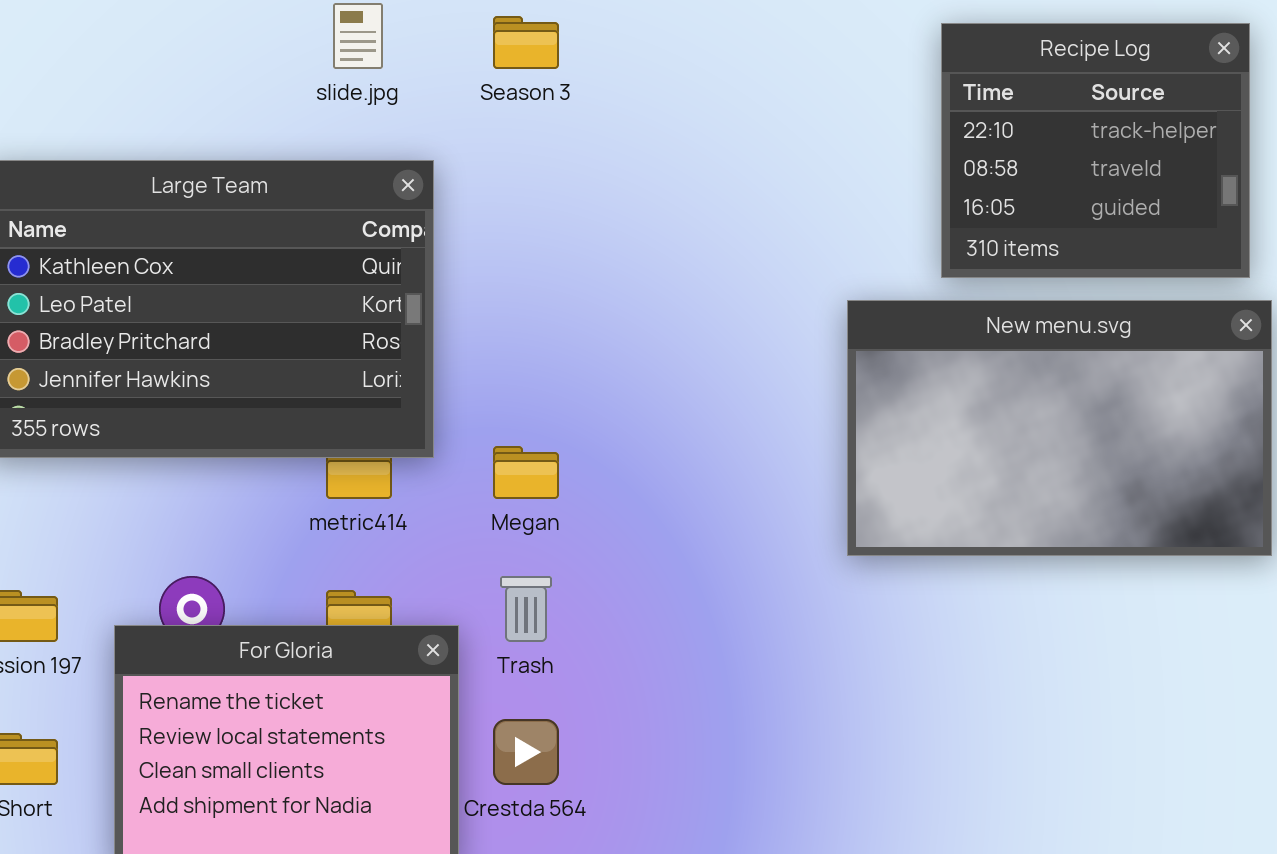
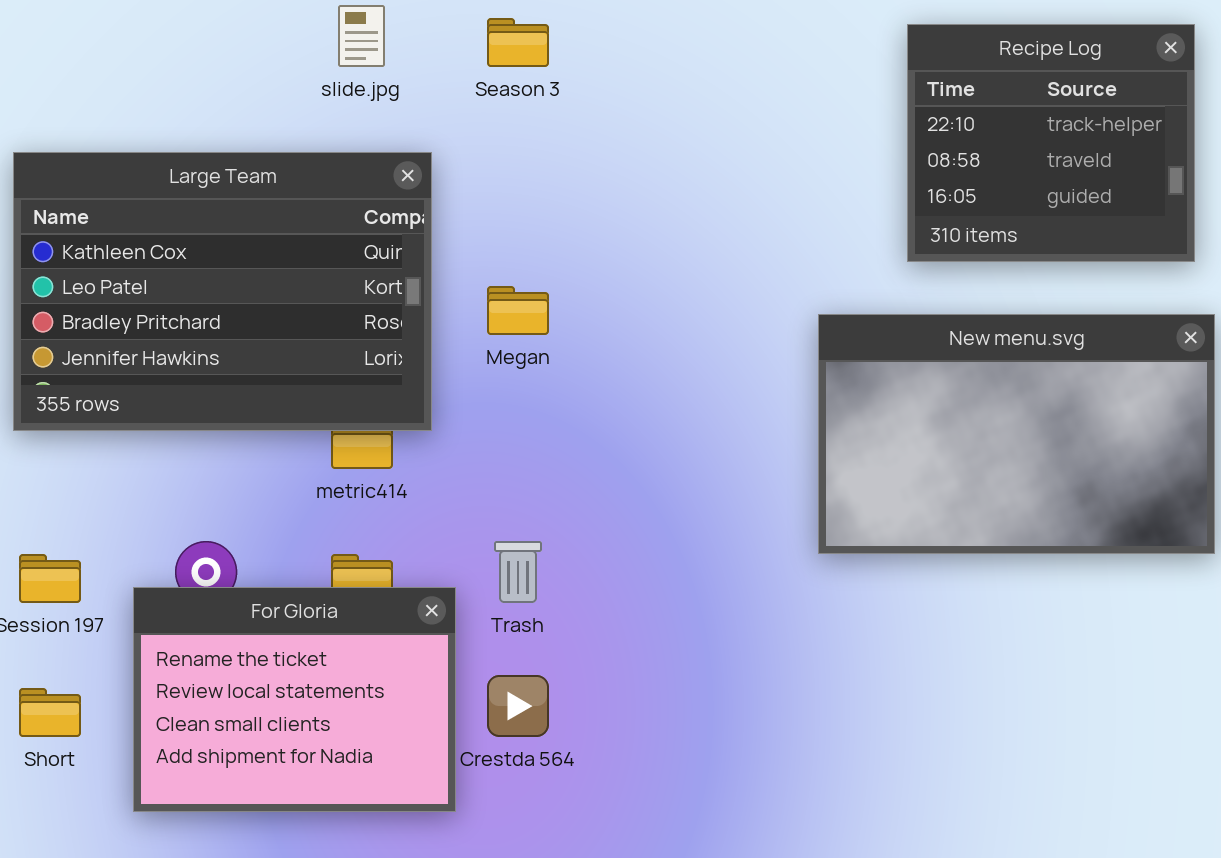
New menu.svg: [847,300,1272,556] -> [818,314,1215,554], moved
Megan: [493,446,559,499] -> [487,286,549,335], moved

